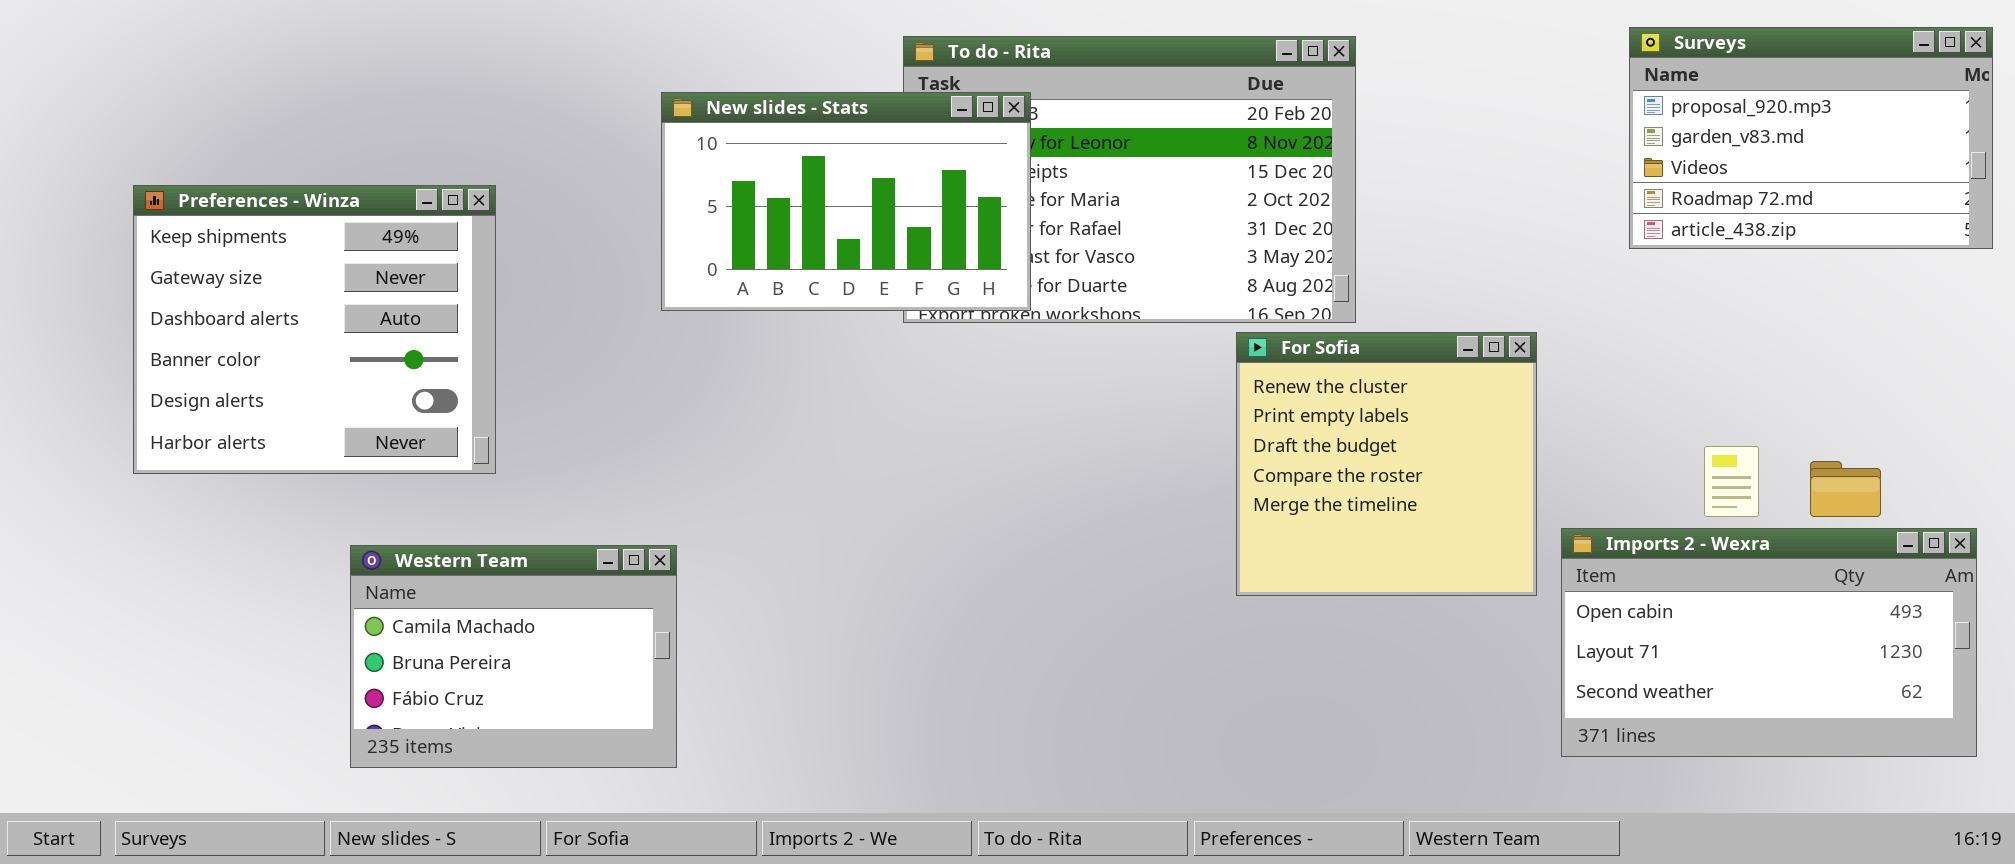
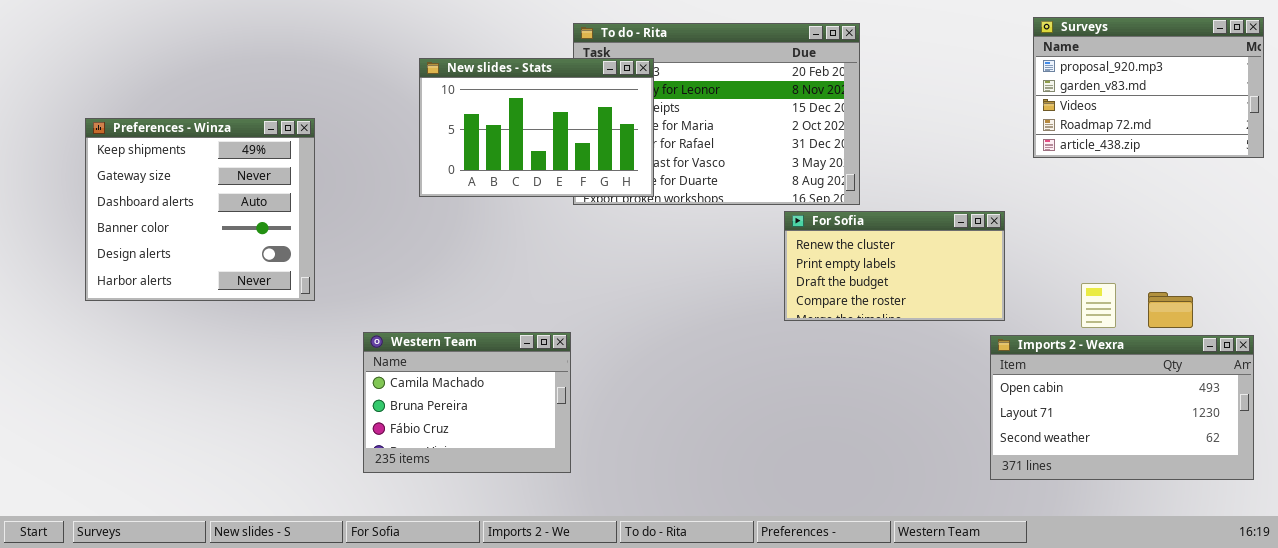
For Sofia: [1236,332,1537,596] -> [784,211,1005,321], resized
Western Team: [350,545,677,768] -> [363,332,571,473], moved

